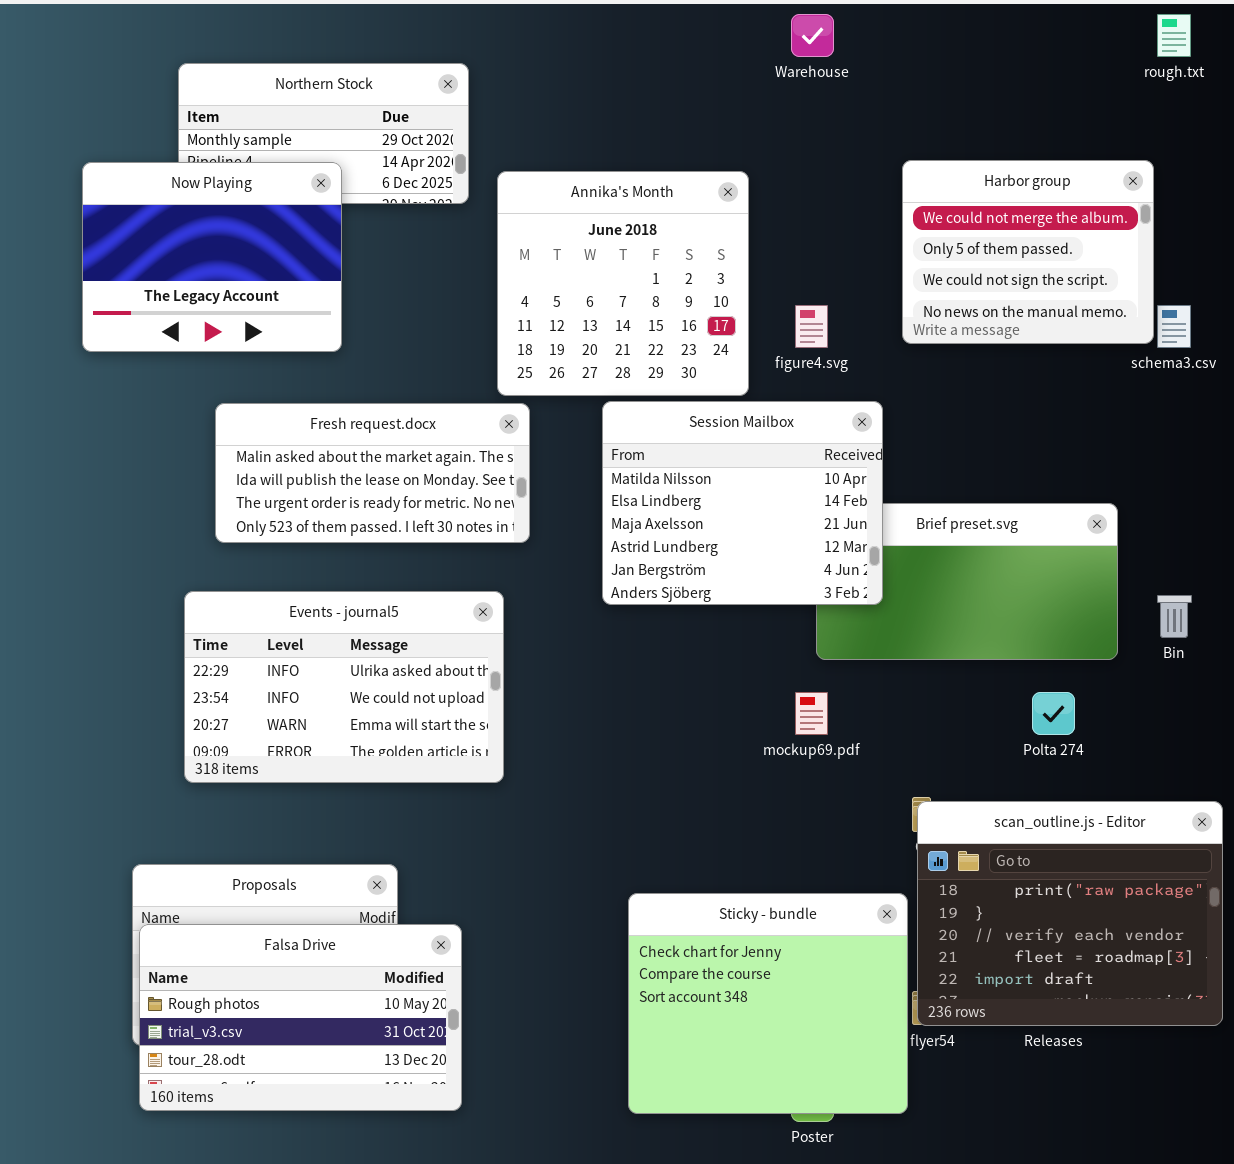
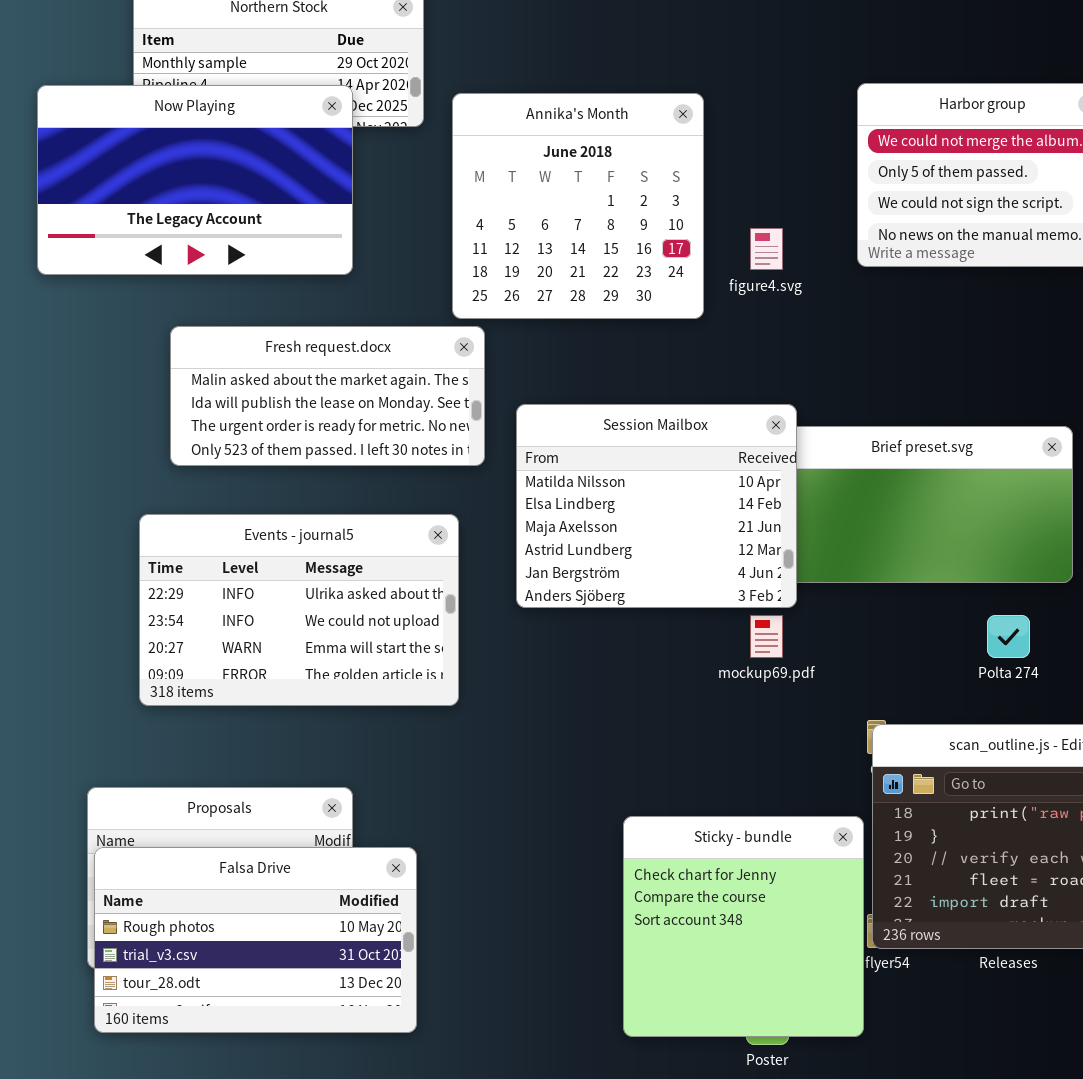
Now Playing: [82,162,342,352] -> [37,85,353,275], resized
Session Mailbox: [602,401,883,605] -> [516,404,797,608], moved
Sticky - bundle: [628,893,908,1114] -> [623,816,864,1037], resized

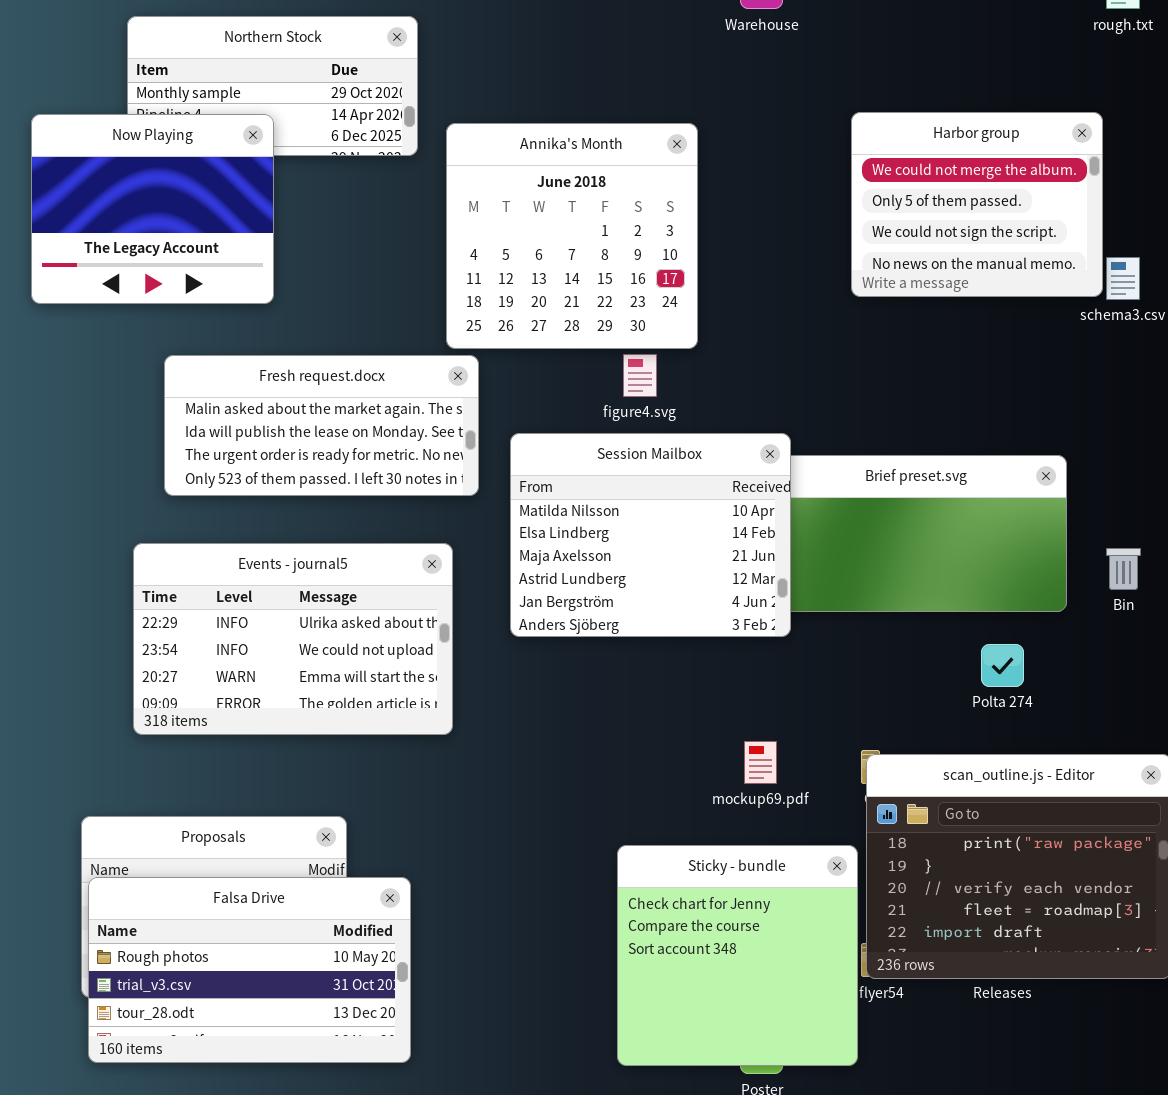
Now Playing: [37,85,353,275] -> [31,114,274,304], resized
figure4.svg: [750,228,783,270] -> [623,354,657,397], moved
mockup69.pdf: [750,615,783,658] -> [744,741,777,784], moved

